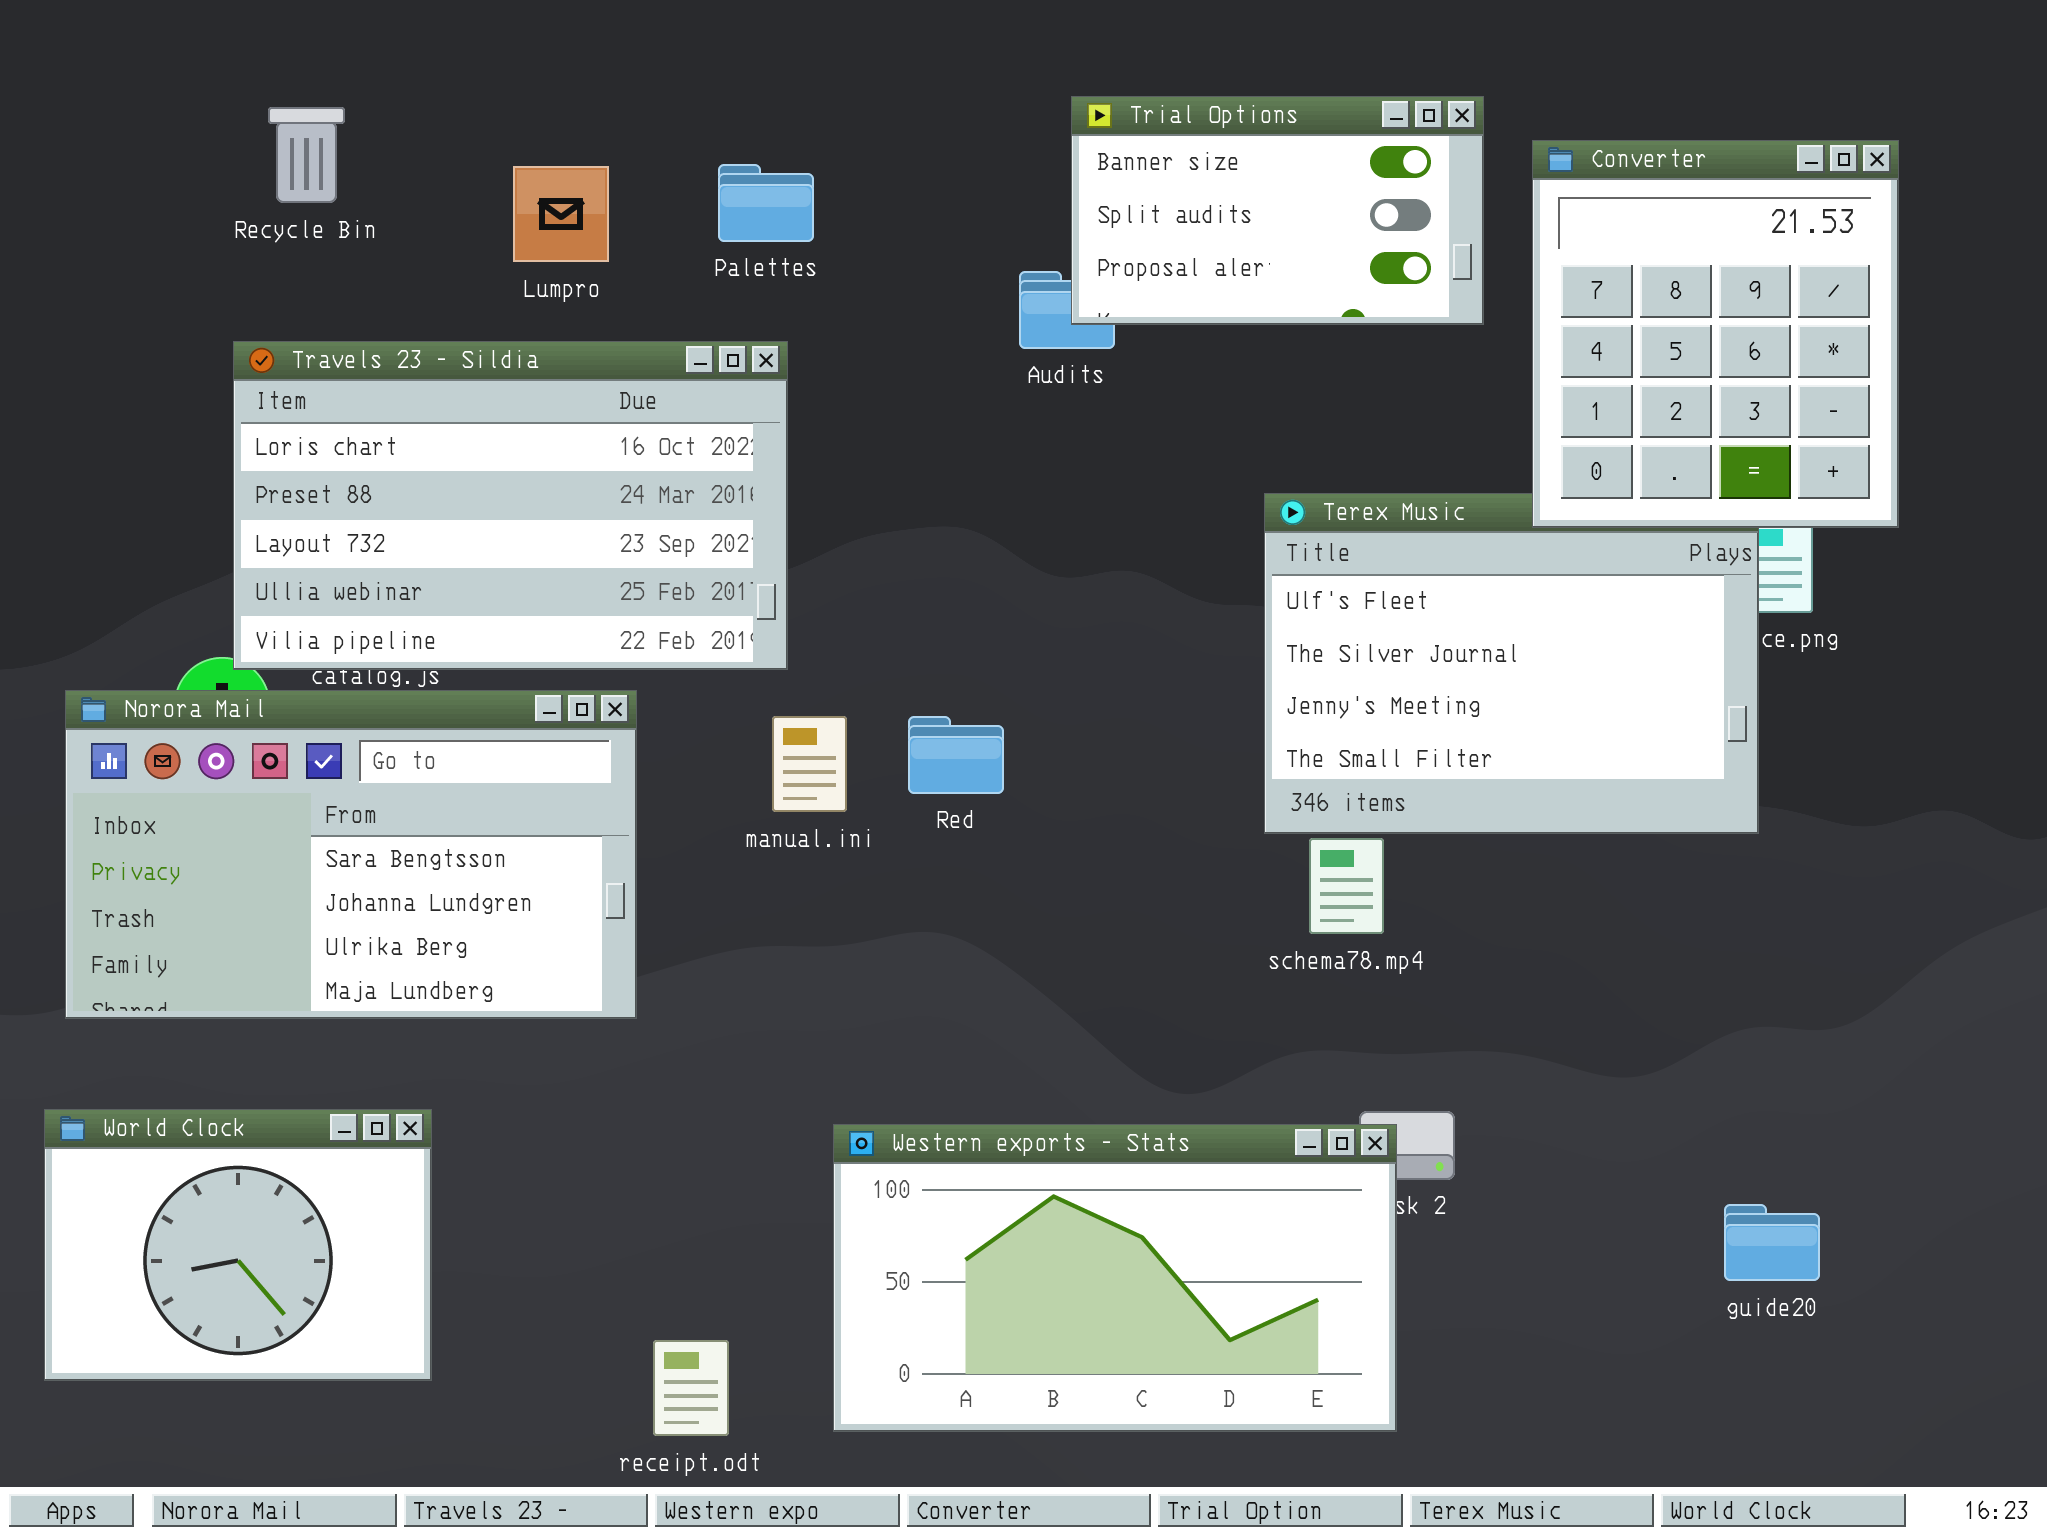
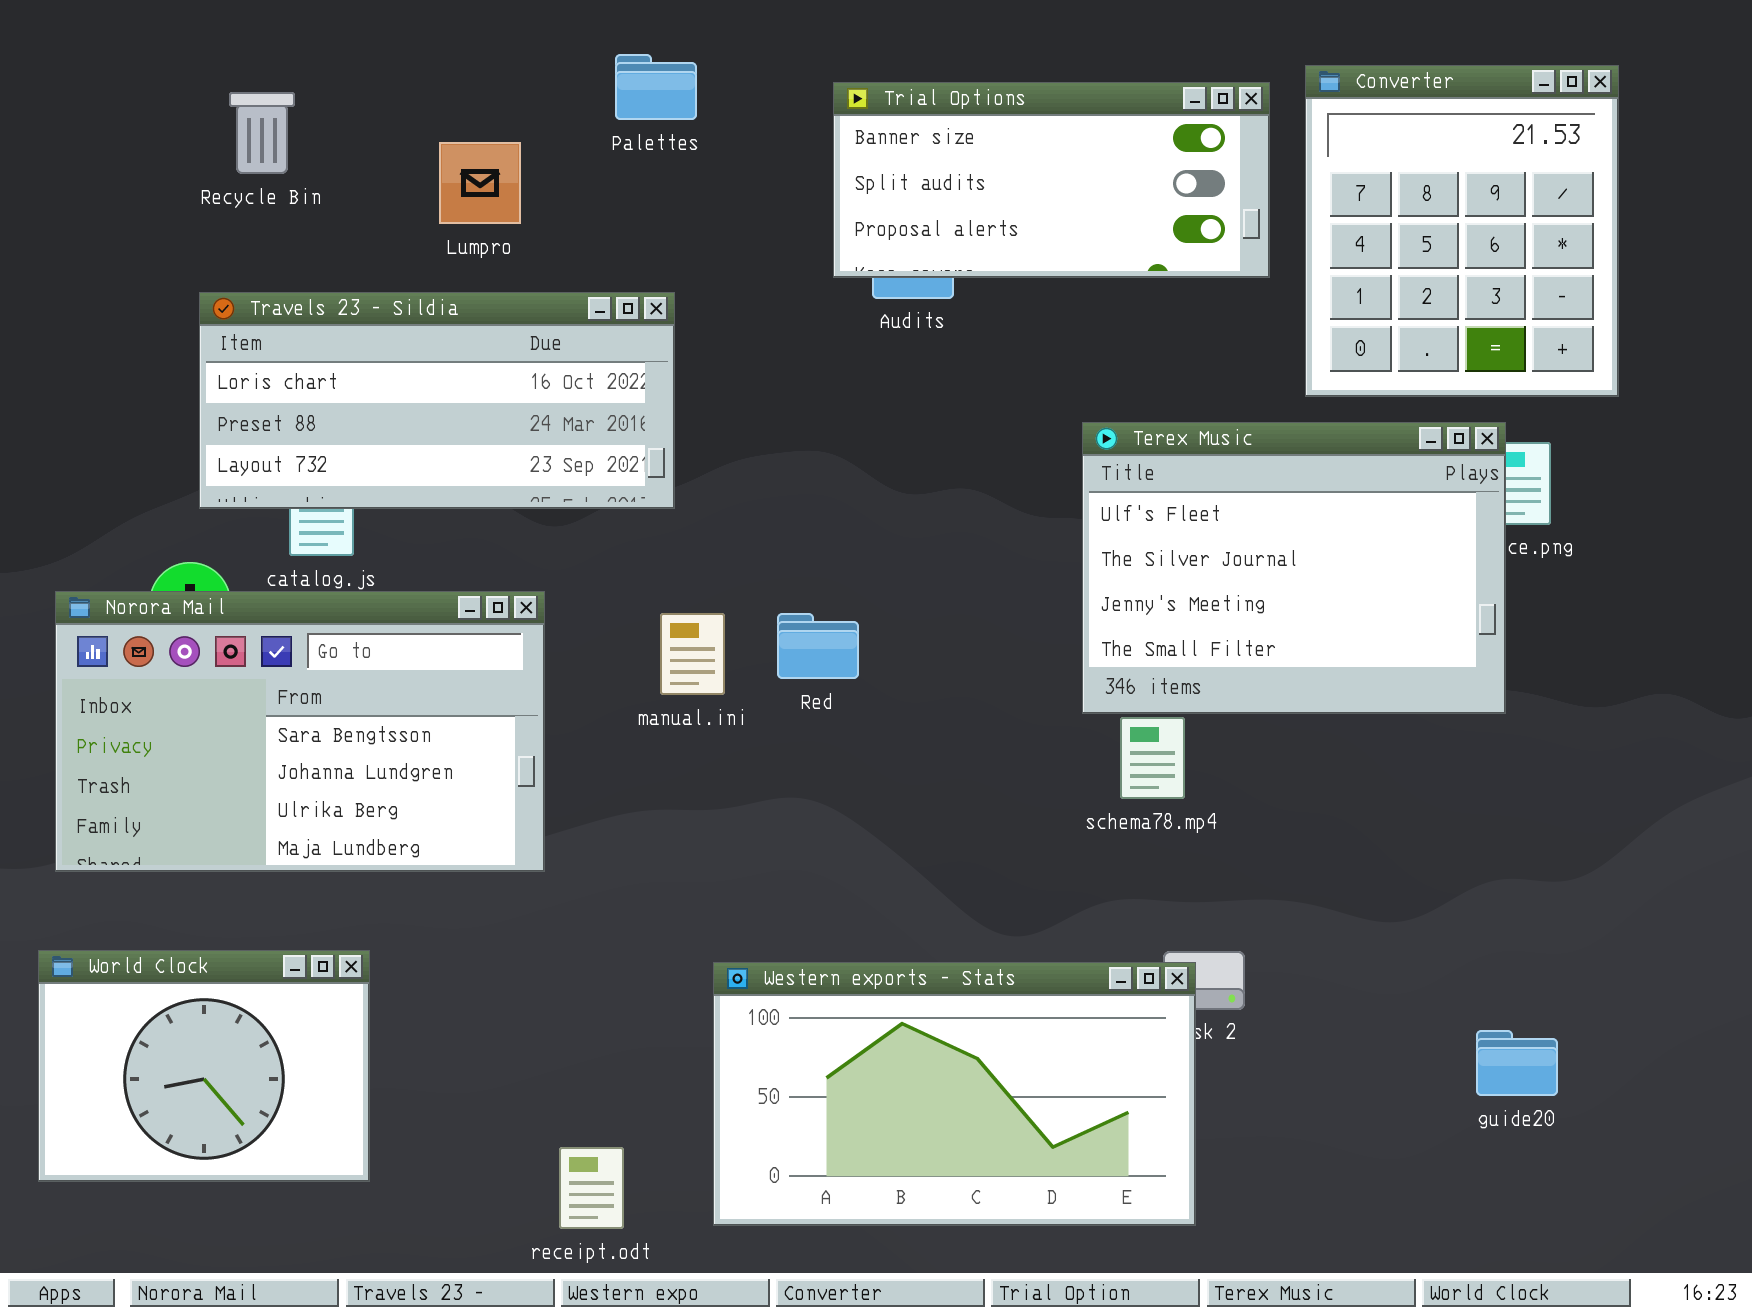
Trial Options: [1071,96,1484,325] -> [833,82,1270,278], resized
Converter: [1532,140,1899,528] -> [1305,65,1619,397], moved
Palettes: [718,164,814,242] -> [615,54,697,120], moved
Travels 23 - Sildia: [233,341,788,670] -> [199,292,675,509], resized

